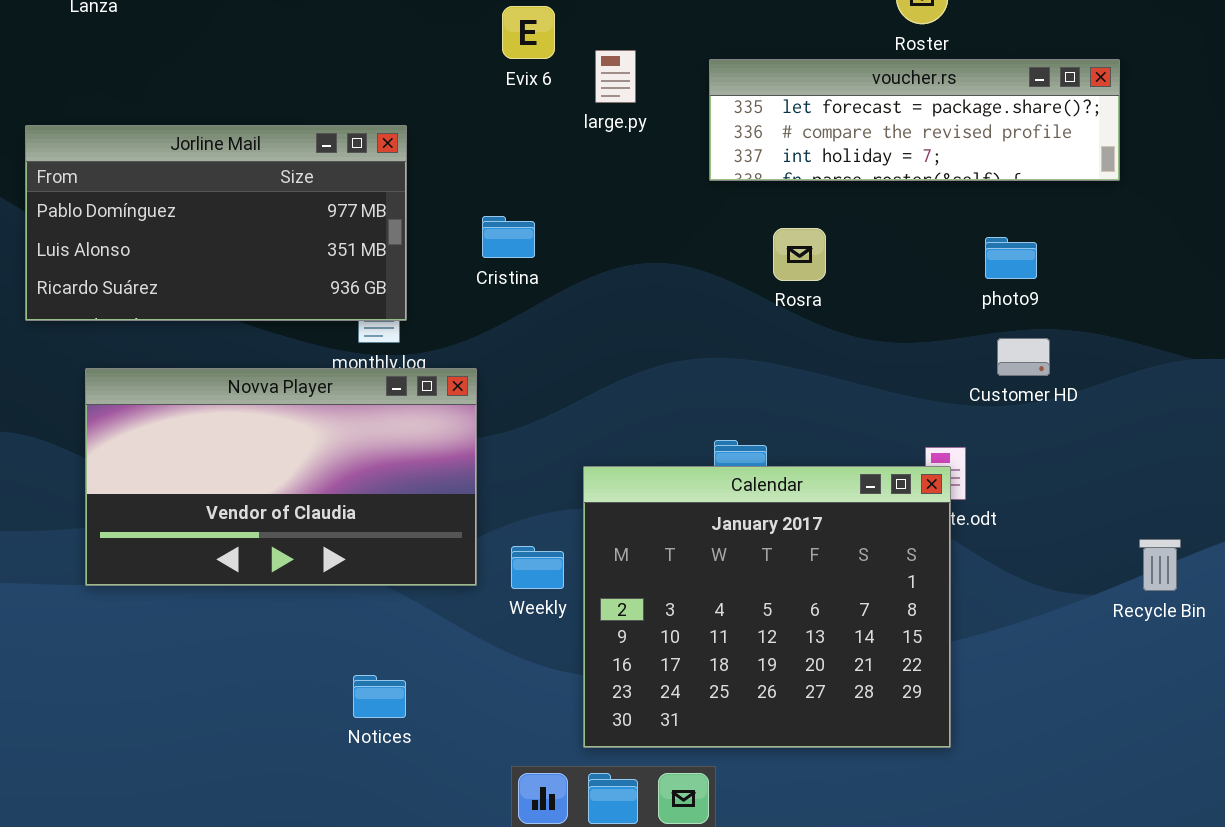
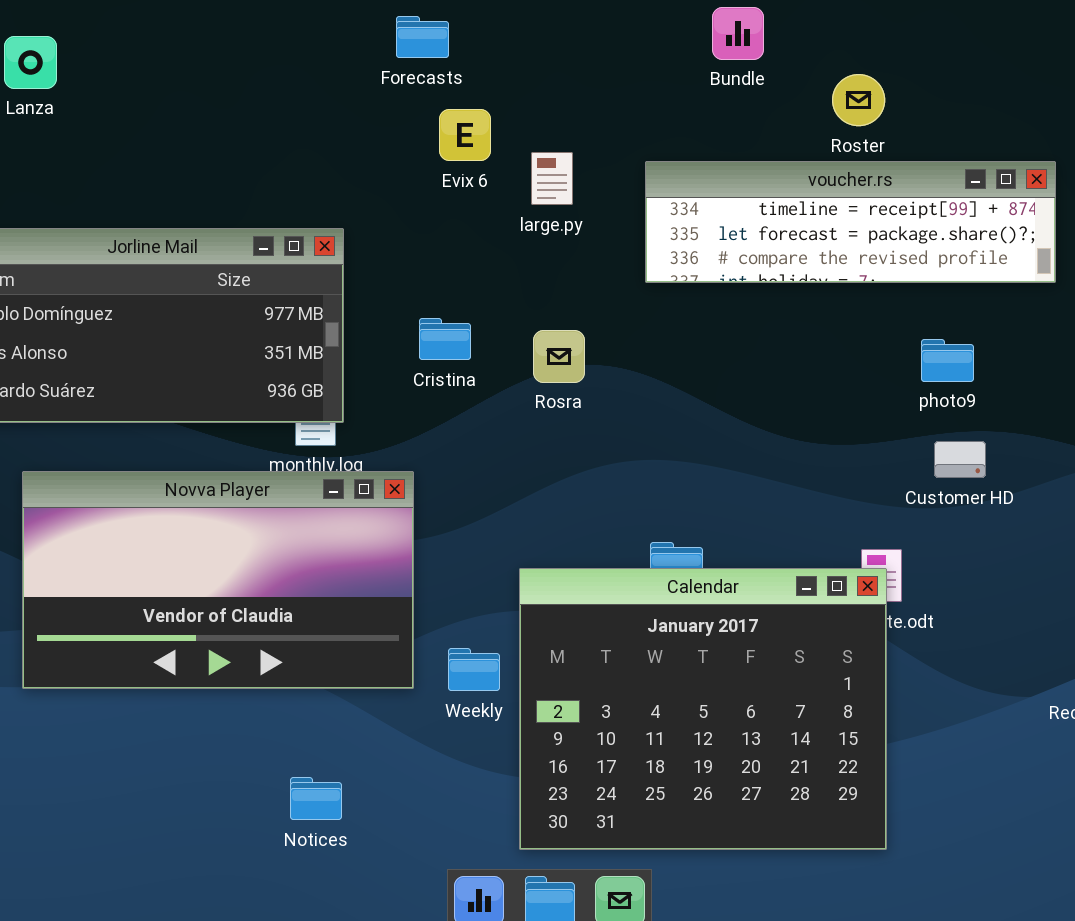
voucher.rs: [709,59,1120,181] -> [645,161,1056,283], scrolled up 1 row
Rosra: [773,228,826,281] -> [533,330,585,383], moved

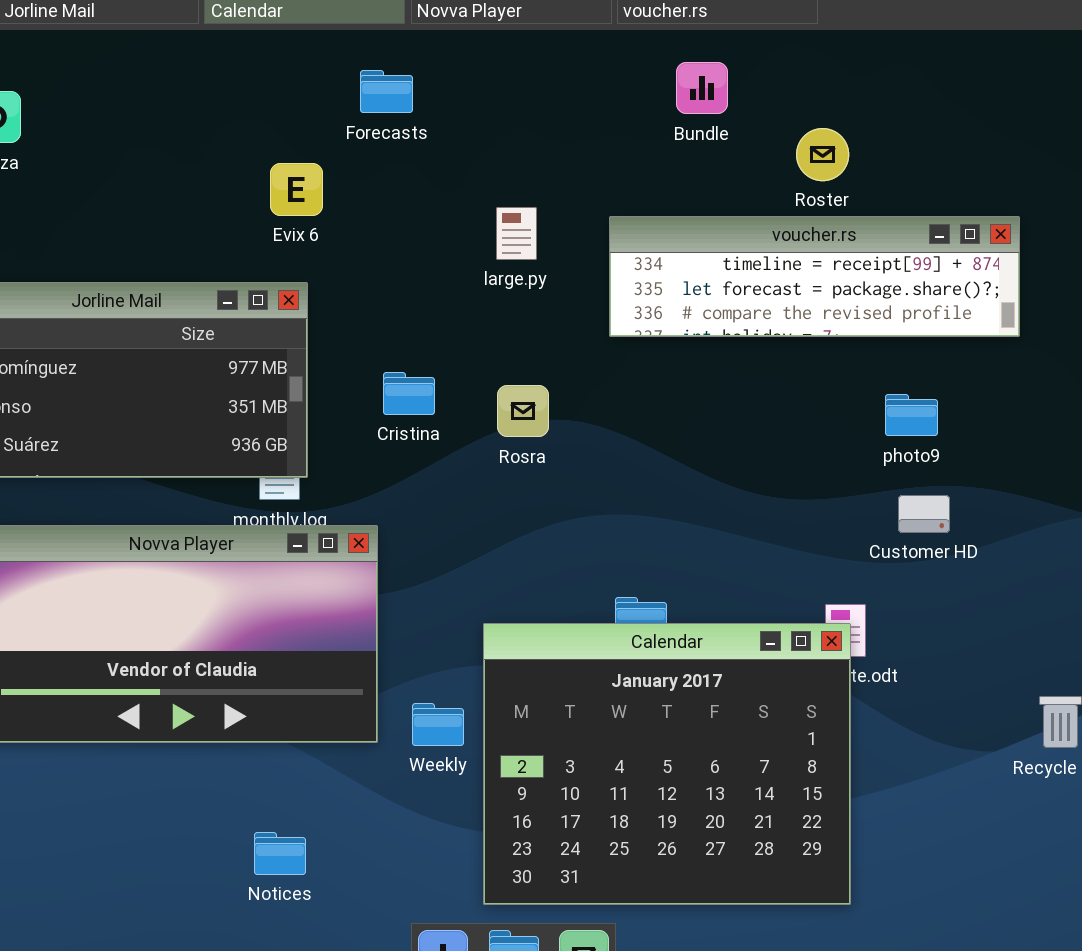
Evix 6: [439,109,491,161] -> [270,163,323,216], moved

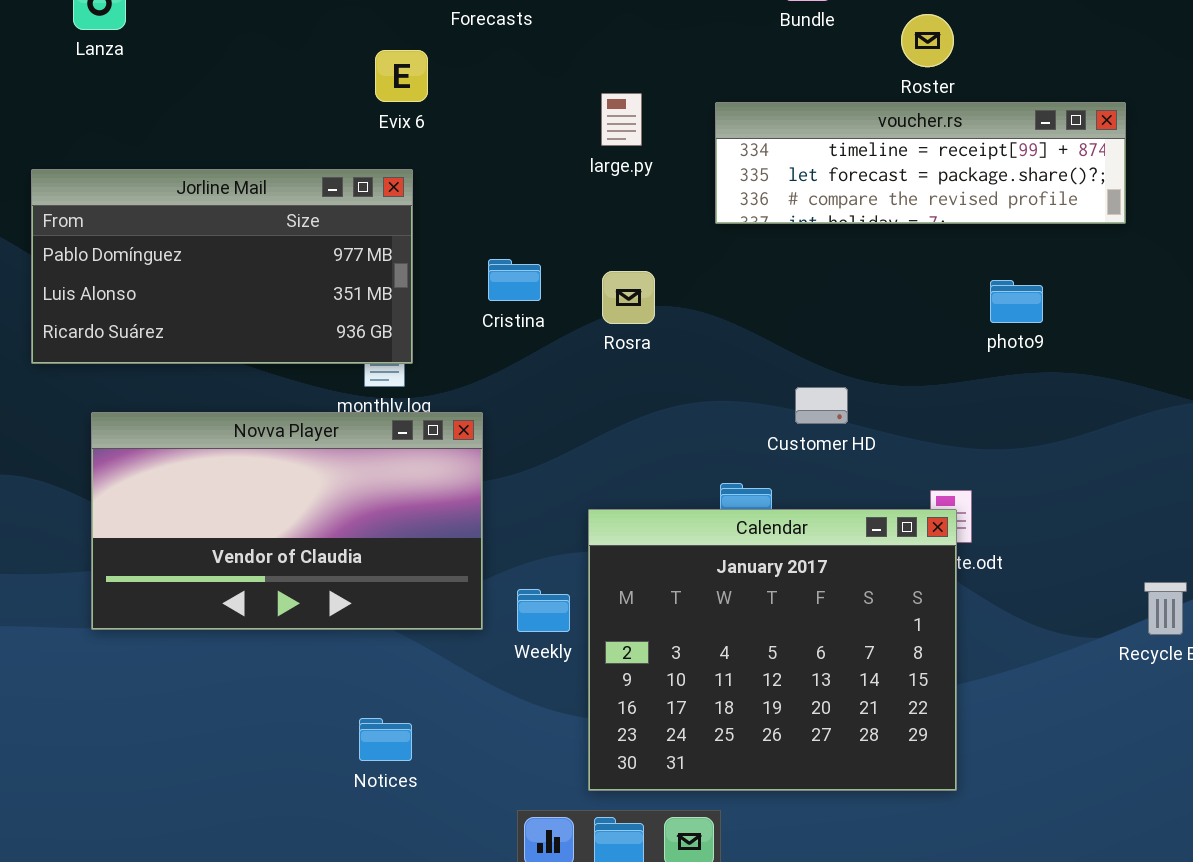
Customer HD: [898,495,950,533] -> [795,387,848,424], moved

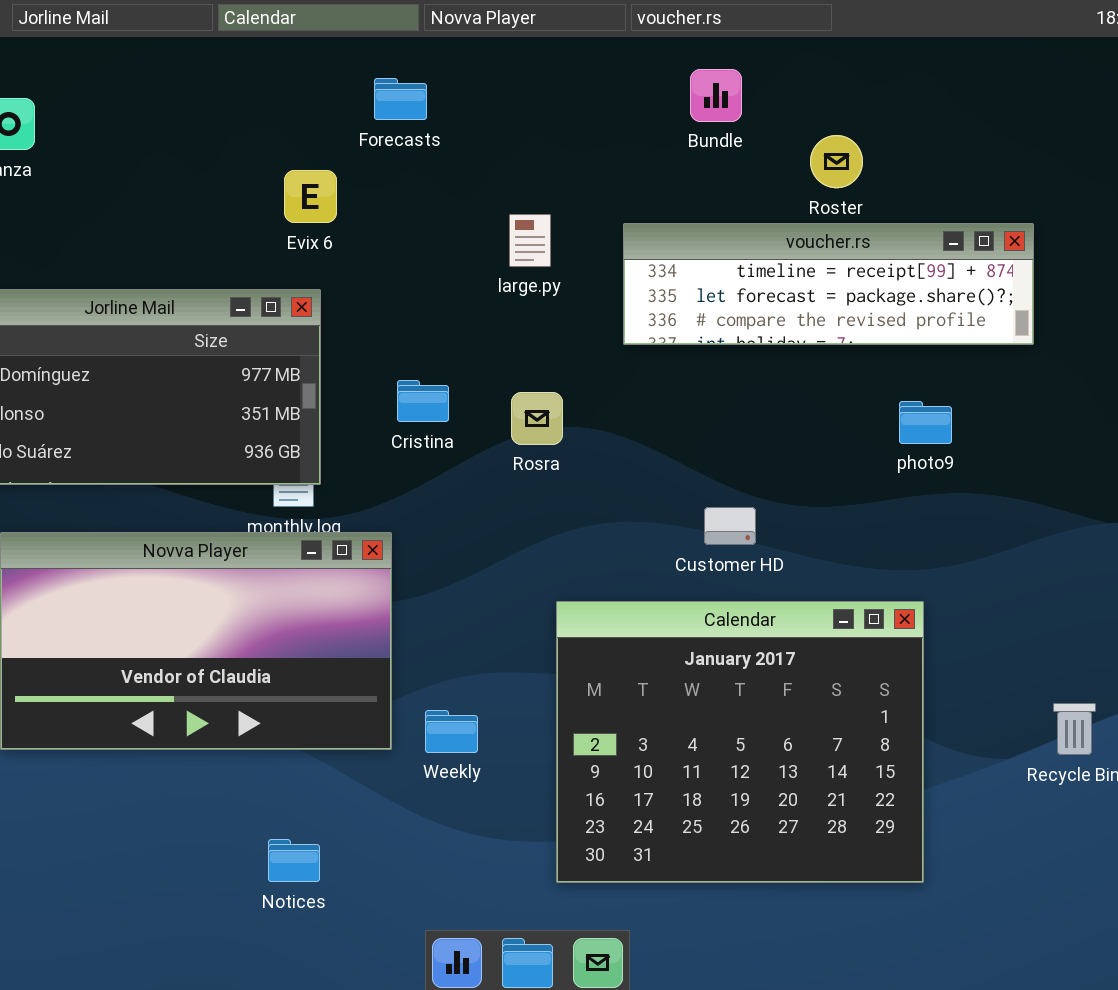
Calendar: [588,509,957,791] -> [556,601,924,883], moved

